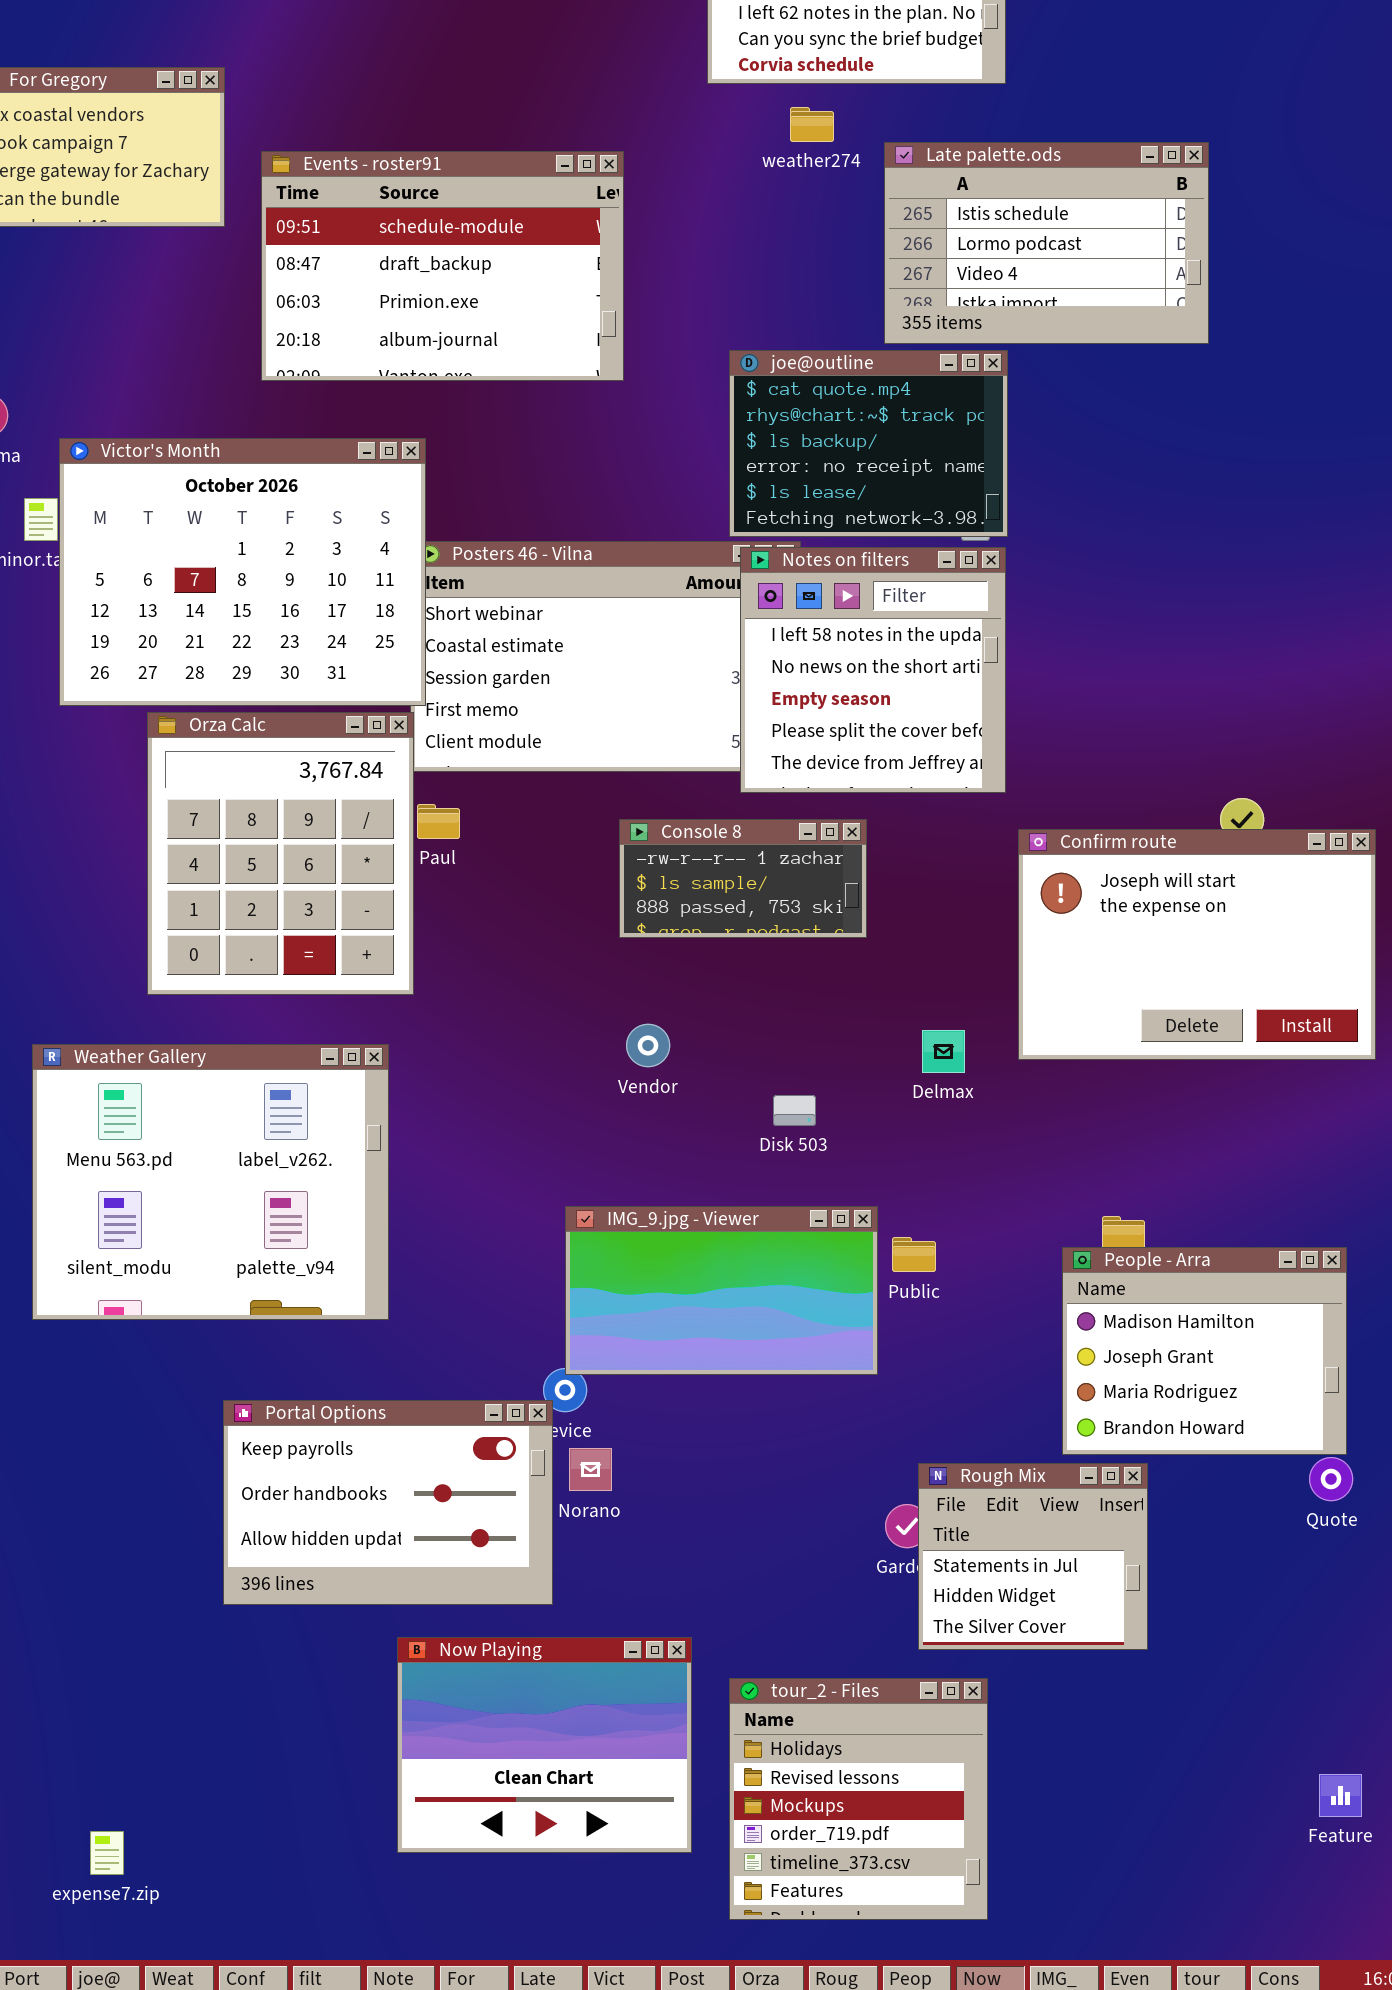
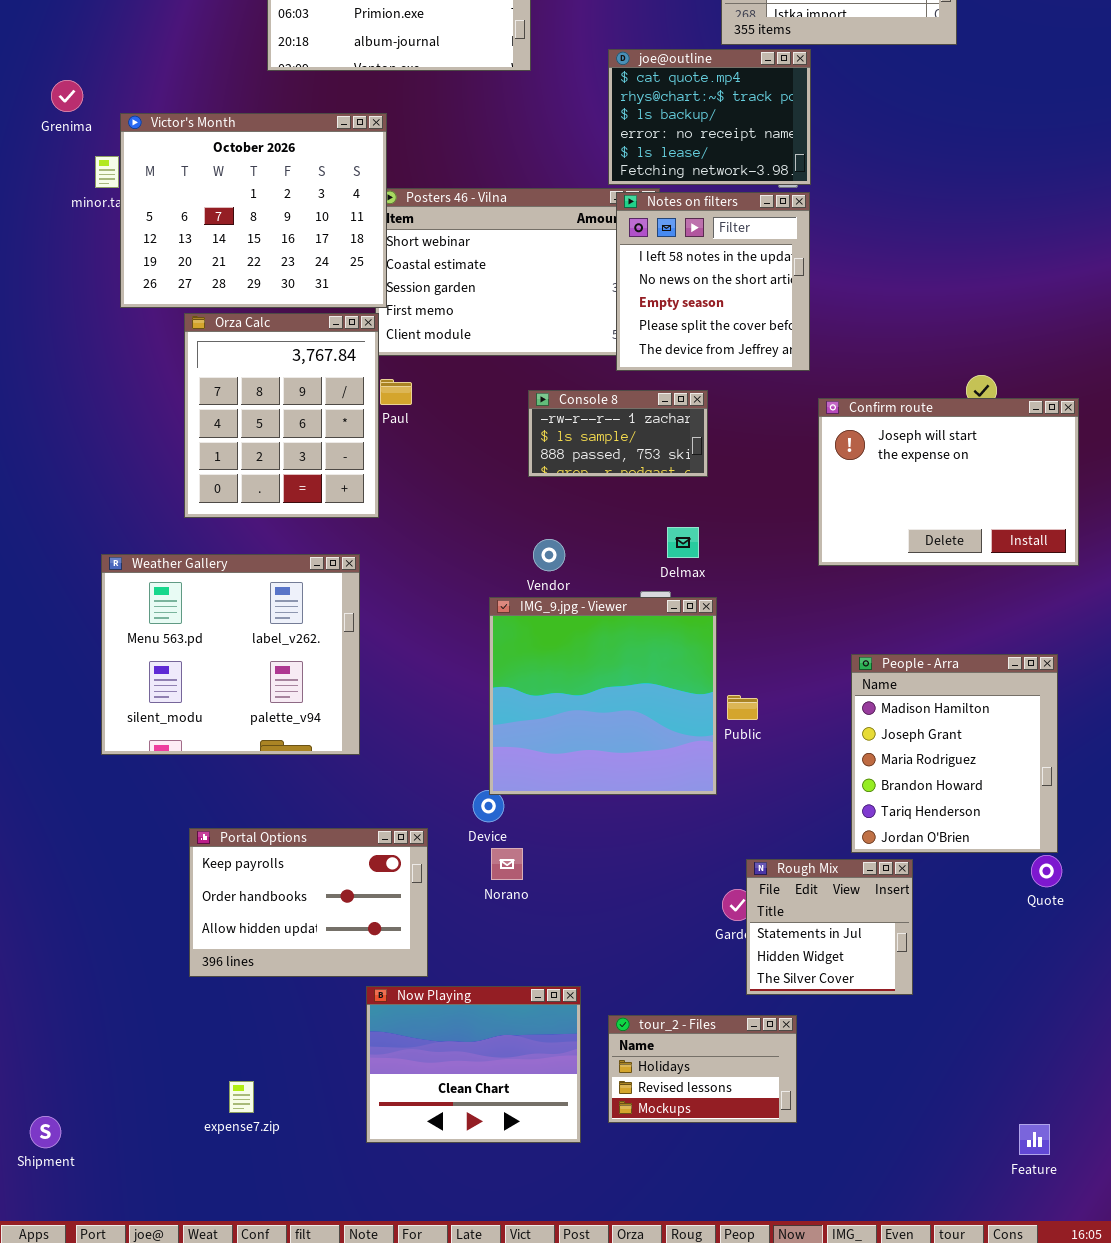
Delmax: [922,1030,965,1073] -> [667,527,699,558], moved
IMG_9.jpg - Viewer: [565,1206,878,1375] -> [489,597,717,795], resized
People - Arra: [1062,1247,1347,1455] -> [851,654,1058,853], resized
Portal Options: [223,1400,553,1605] -> [189,828,428,977], moved
tour_2 - Files: [729,1678,988,1920] -> [608,1015,797,1123], resized
Feature: [1319,1774,1362,1817] -> [1019,1124,1050,1155], moved
expense7.zip: [90,1831,124,1875] -> [229,1081,254,1113], moved

